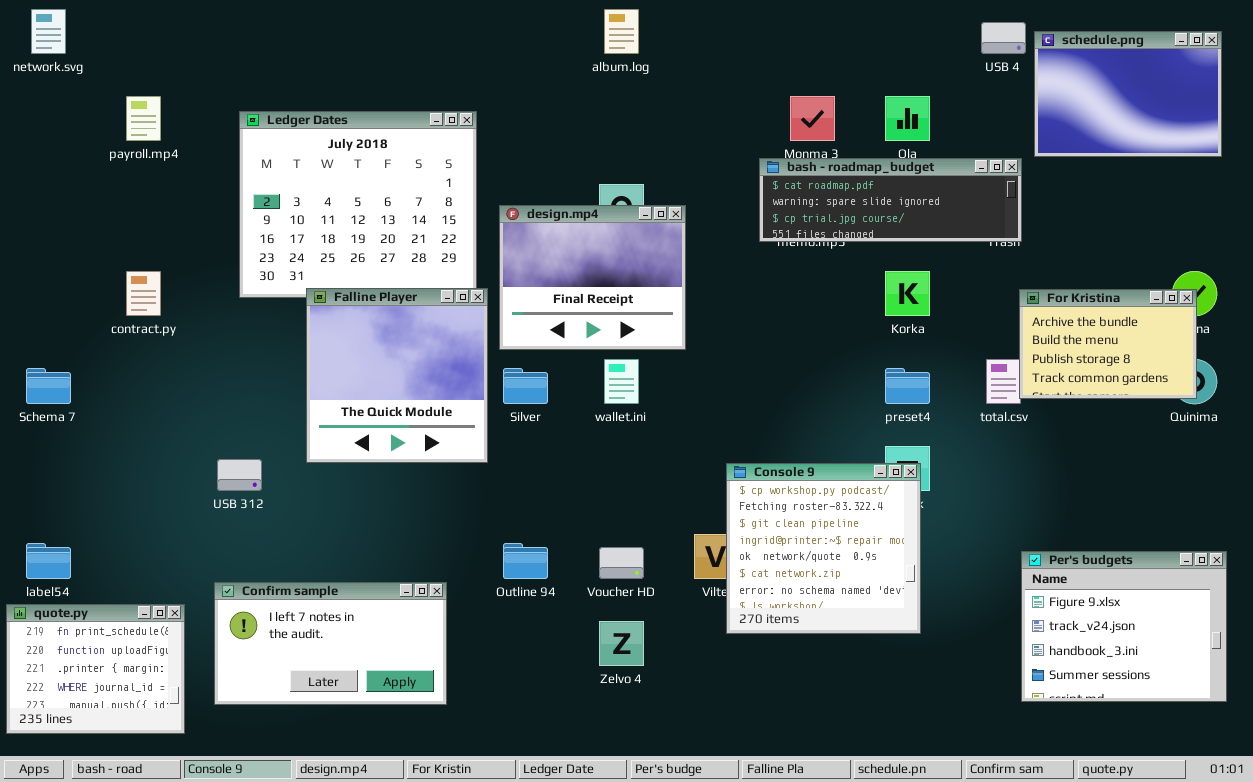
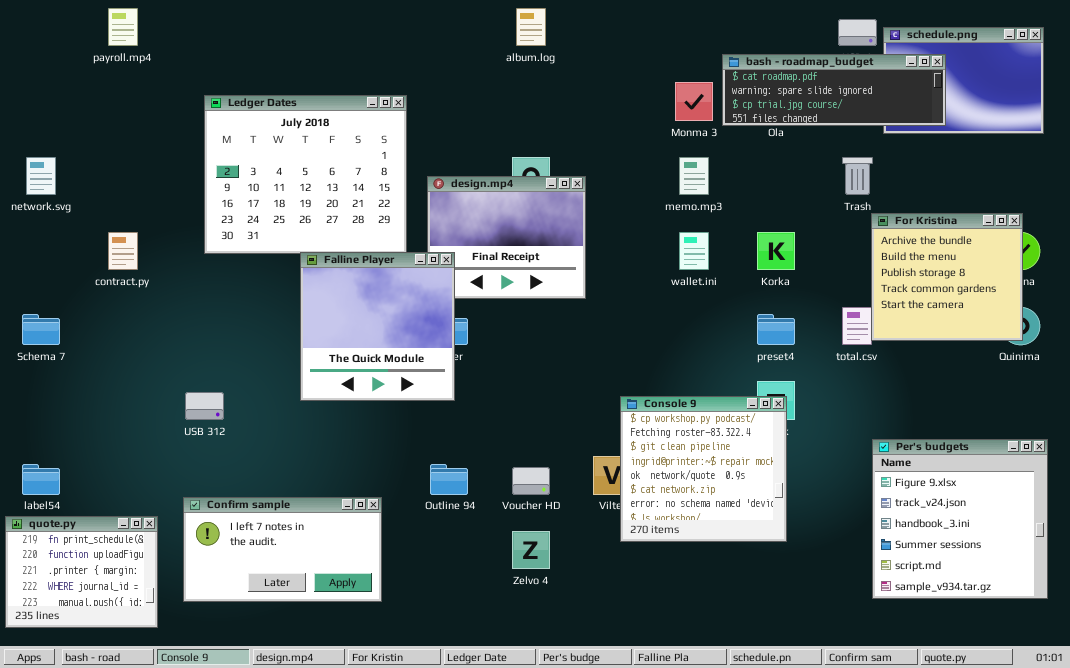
network.svg: [31,9,66,54] -> [26,157,56,195], moved
payroll.mp4: [126,96,161,141] -> [108,8,138,46], moved
bash - roadmap_budget: [759,158,1022,242] -> [722,54,946,126], moved
Falline Player: [306,288,488,463] -> [300,252,455,401], moved
For Kristina: [1019,289,1197,399] -> [871,213,1023,341], resized
wallet.ini: [604,359,639,404] -> [679,232,709,270], moved
Per's budgets: [1021,551,1227,702] -> [872,439,1048,599], resized

